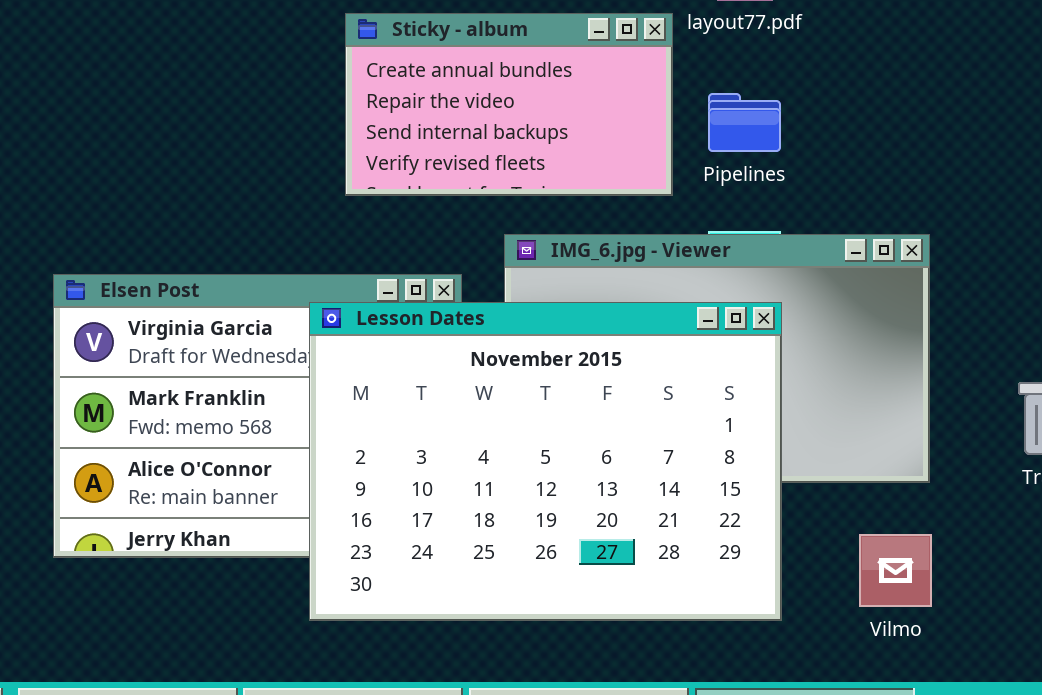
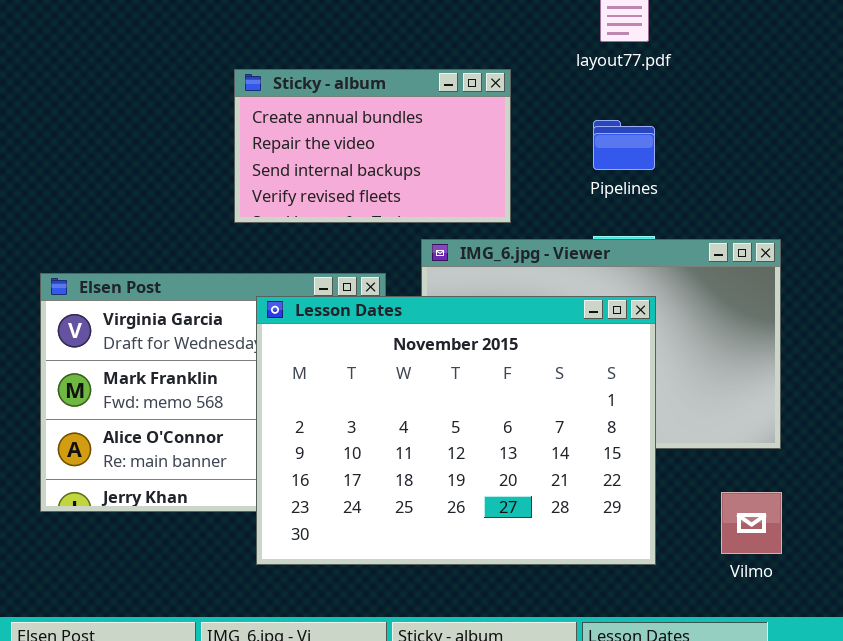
Sticky - album: [345,13,673,196] -> [234,69,511,223], moved

